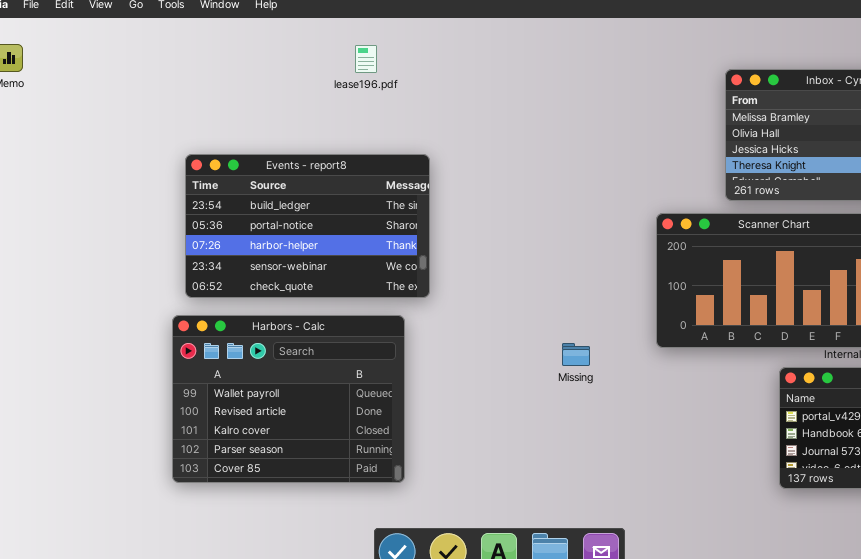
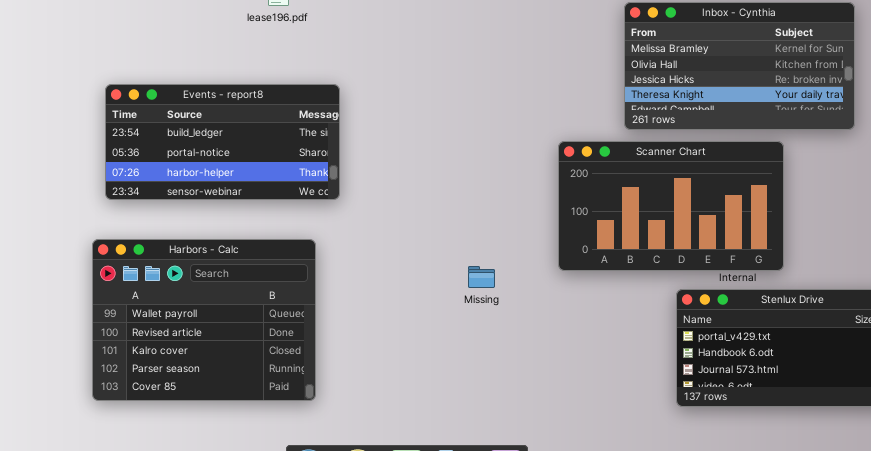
Events - report8: [185,154,430,298] -> [105,84,340,200], resized

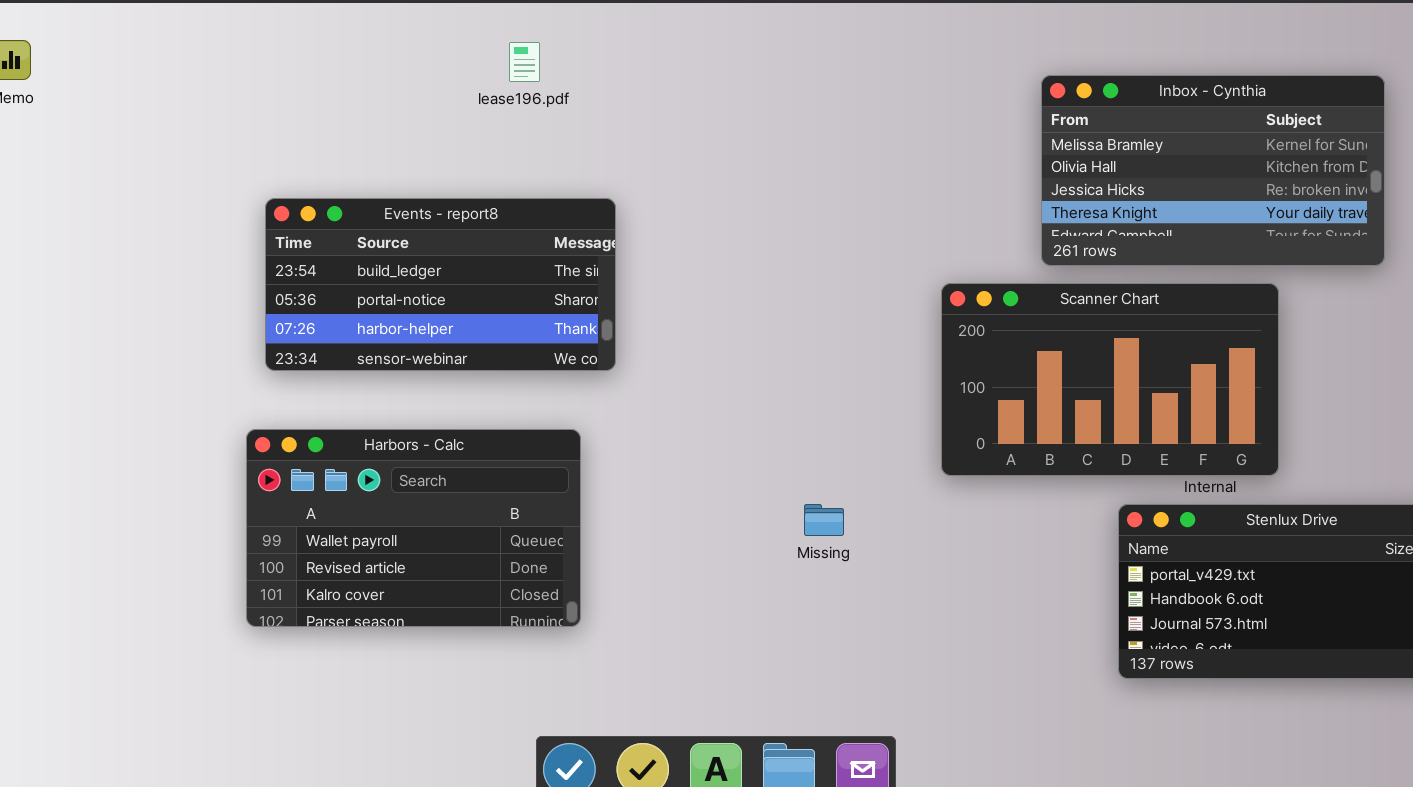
Harbors - Calc: [92,239,316,401] -> [246,429,581,627], resized
Missing: [468,266,495,288] -> [804,504,844,536], moved

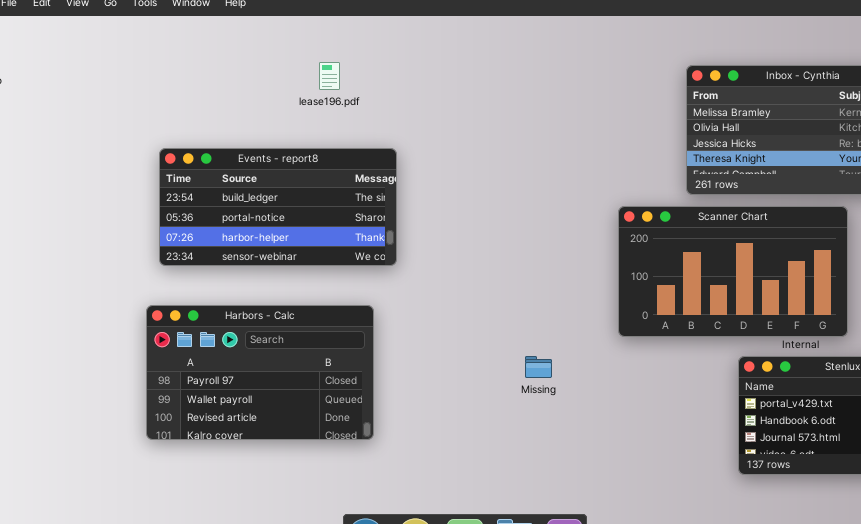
lease196.pdf: [509,42,540,82] -> [319,62,340,90], moved
Harbors - Calc: [246,429,581,627] -> [146,305,374,440], scrolled up 1 row

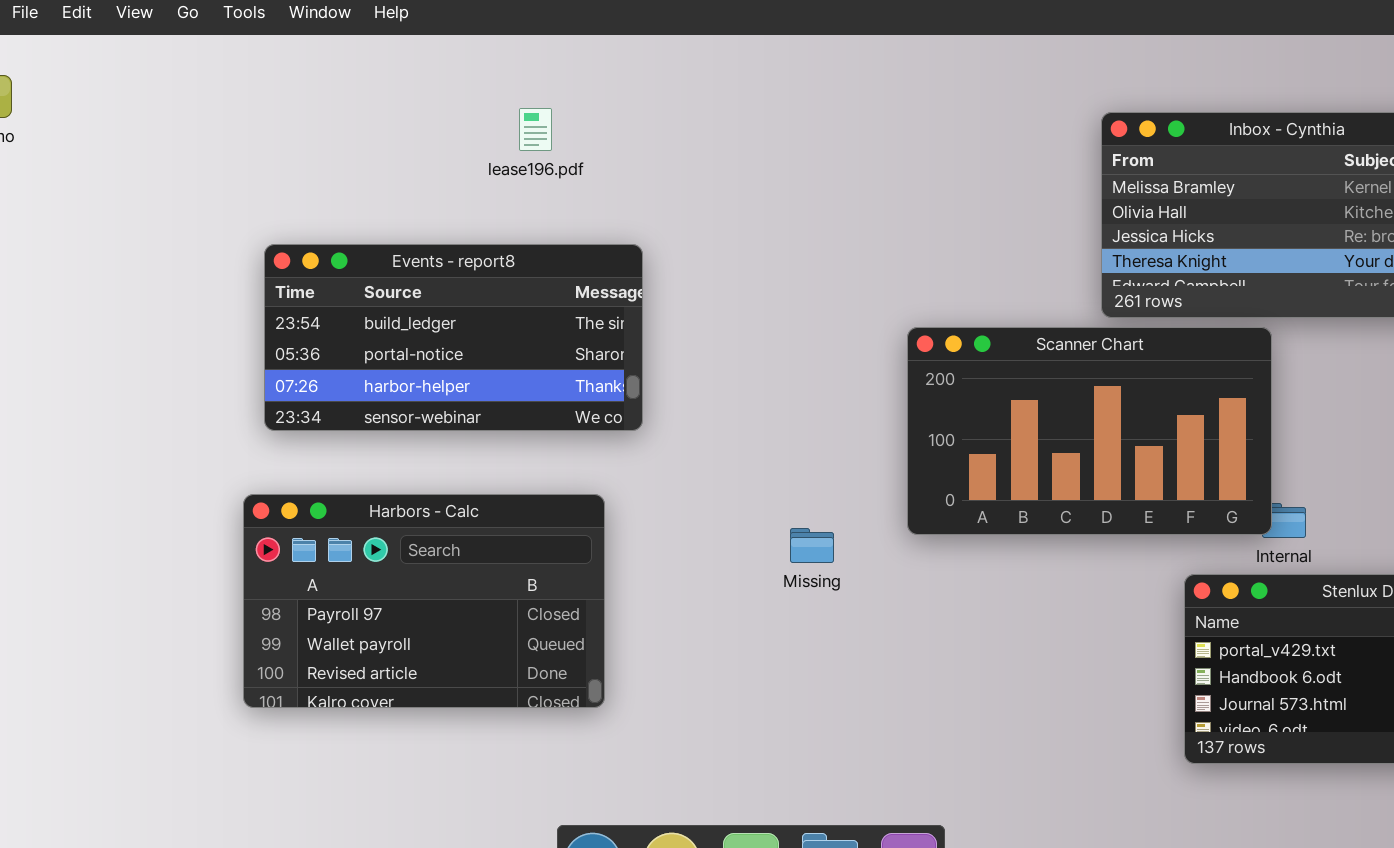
Scanner Chart: [618,206,848,337] -> [907,327,1272,535], moved
Missing: [525,356,552,378] -> [790,528,834,563], moved

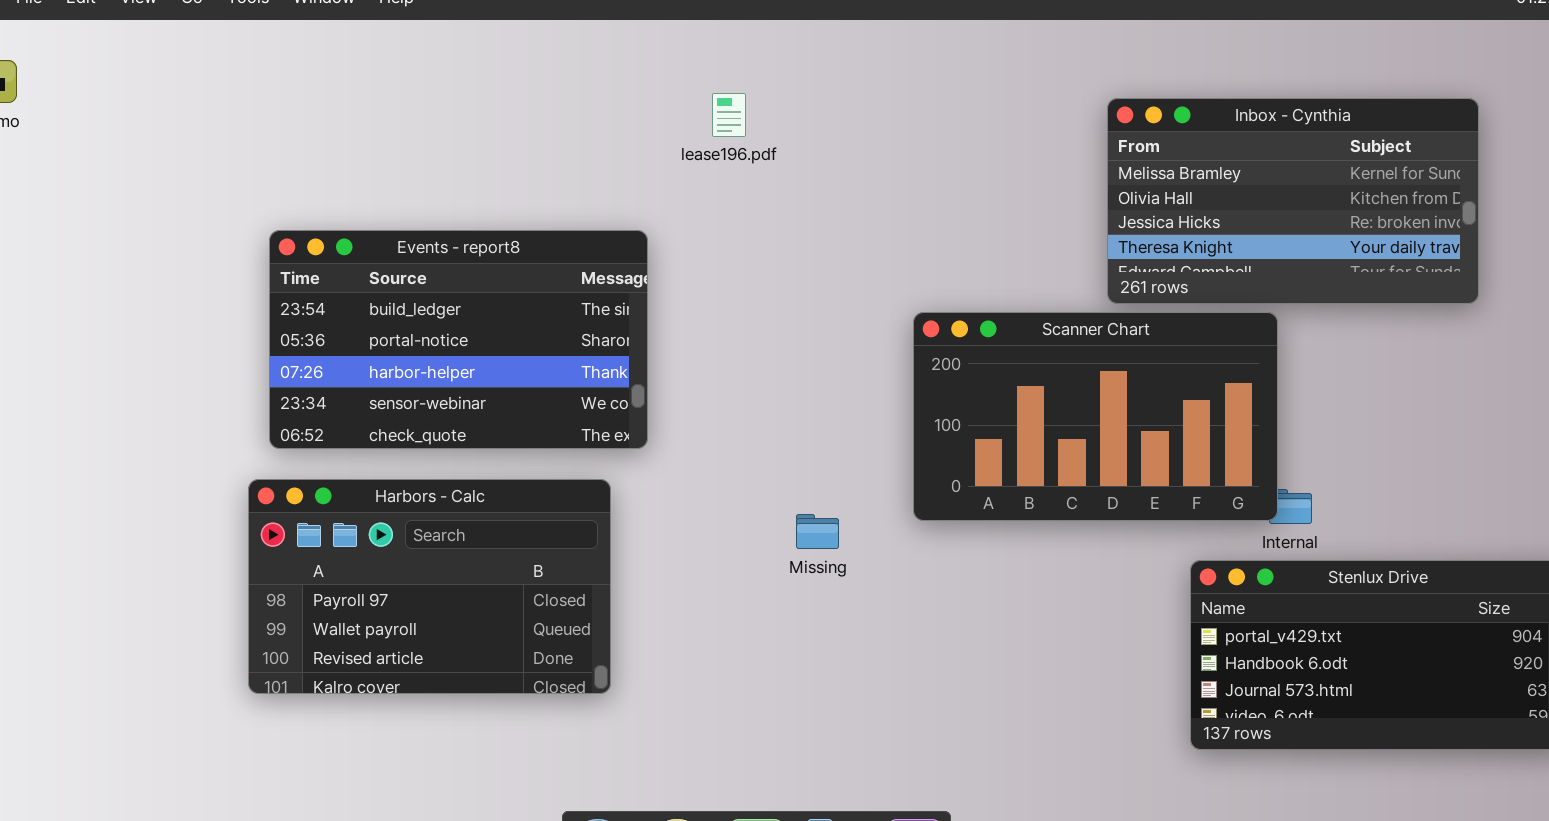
lease196.pdf: [519,108,552,151] -> [712,93,746,137], moved
Events - report8: [264,244,643,431] -> [269,230,648,449], resized

